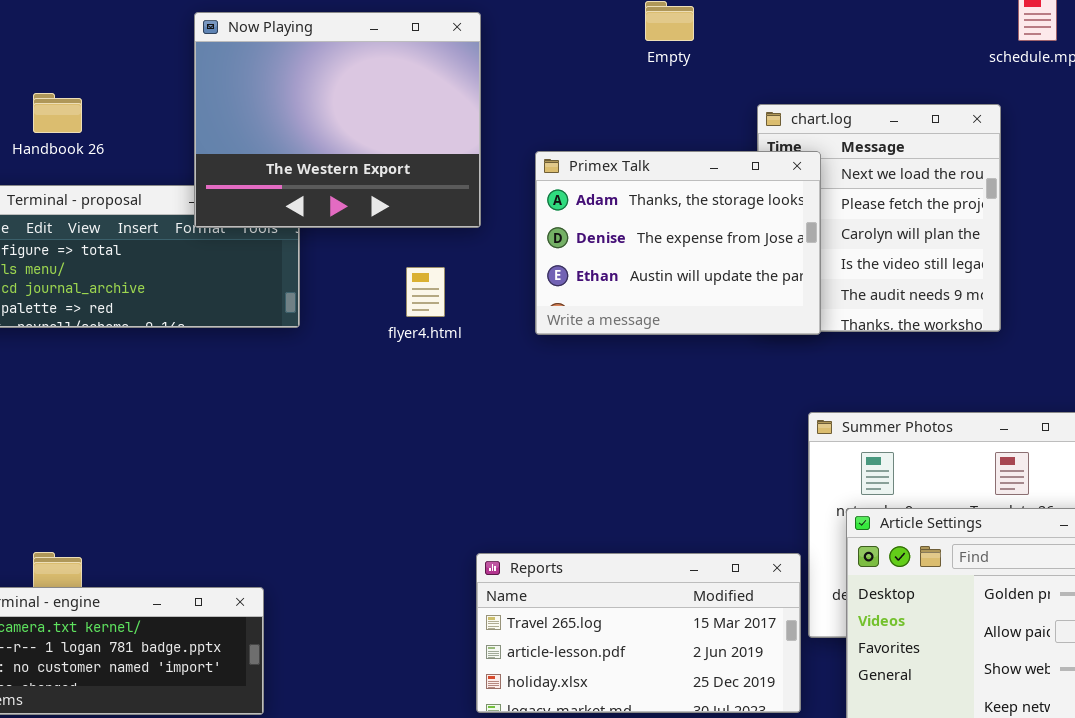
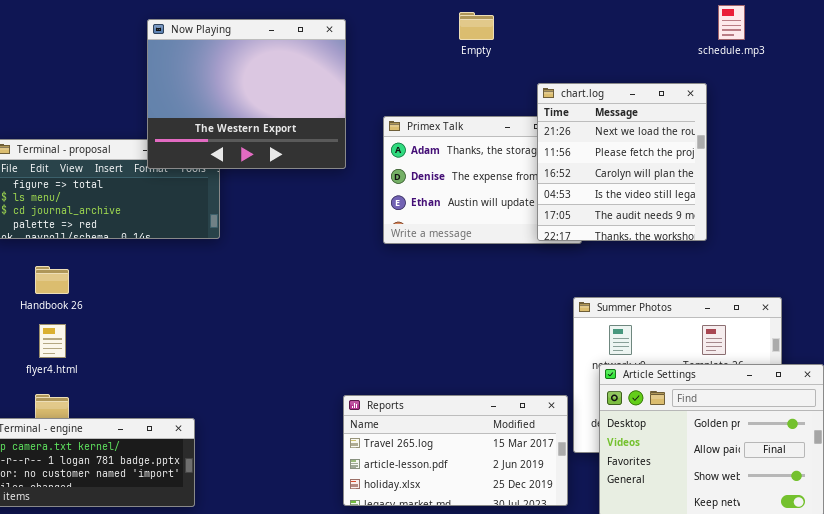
Handbook 26: [33,93,82,133] -> [35,266,69,294], moved
chart.log: [757,104,1001,332] -> [537,83,707,241], raised
flyer4.html: [406,267,445,317] -> [39,324,66,358], moved

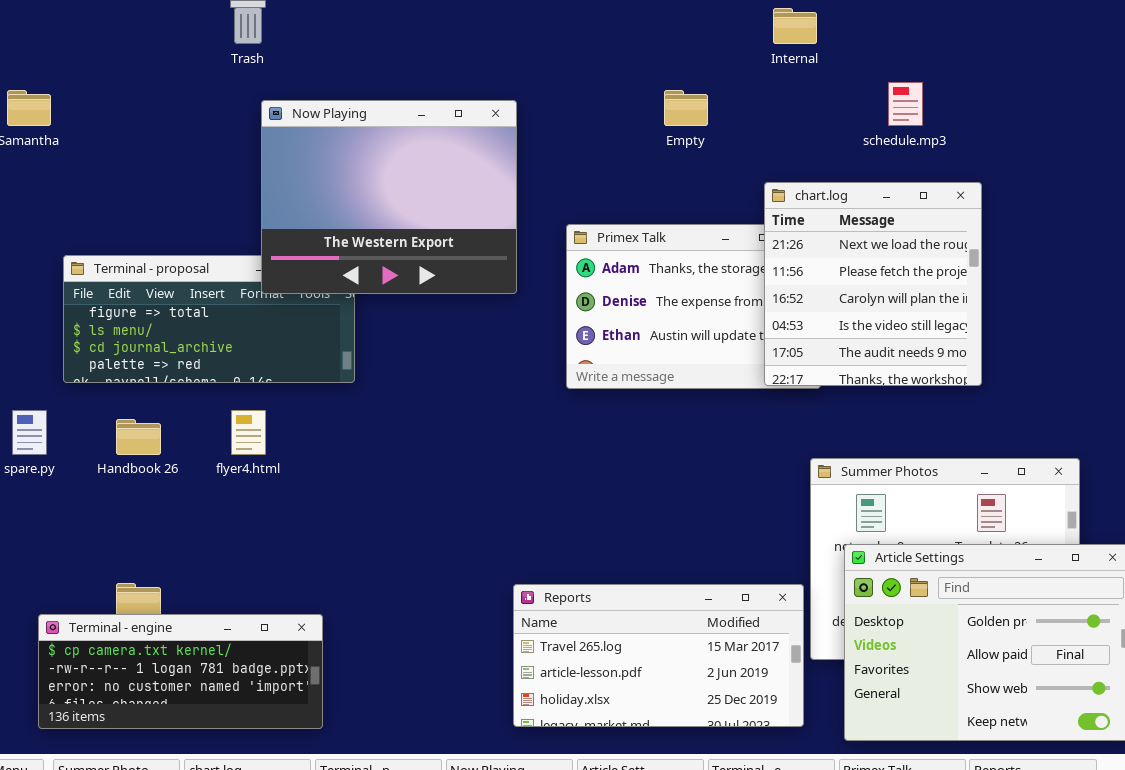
schedule.mp3: [718,5,745,40] -> [888,82,923,126], moved
flyer4.html: [39,324,66,358] -> [231,410,266,455], moved

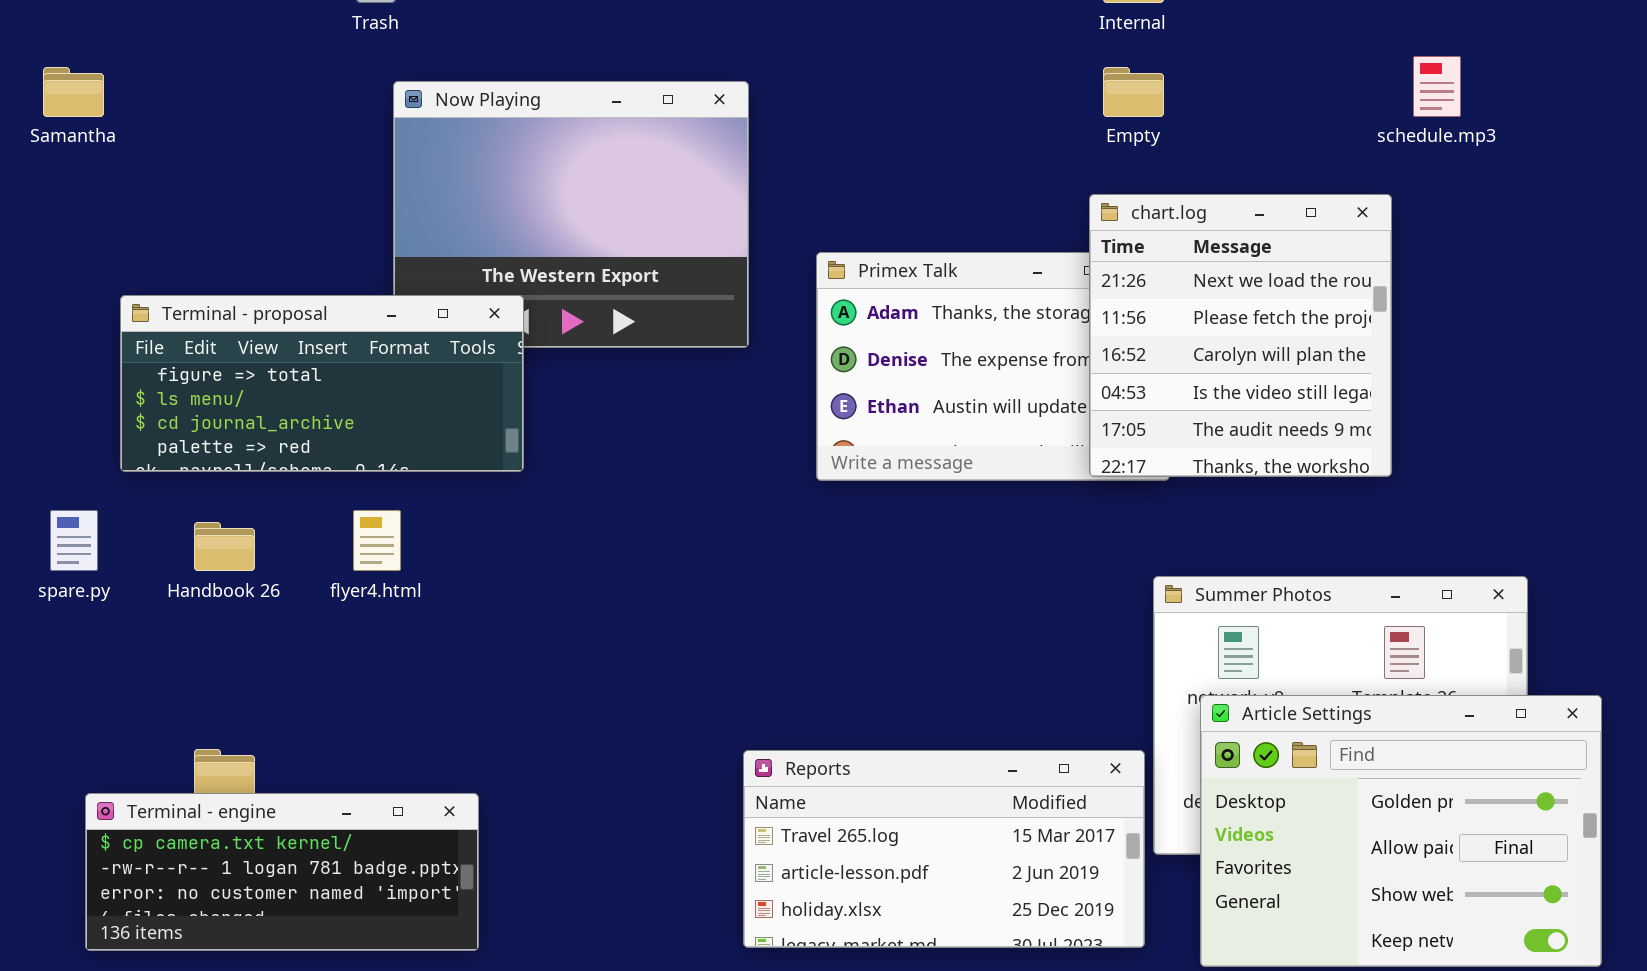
schedule.mp3: [888,82,923,126] -> [1413,56,1461,117], moved
Empty: [664,90,708,126] -> [1103,67,1164,117], moved
Terminal - proposal: [63,255,355,383] -> [120,295,524,472], raised

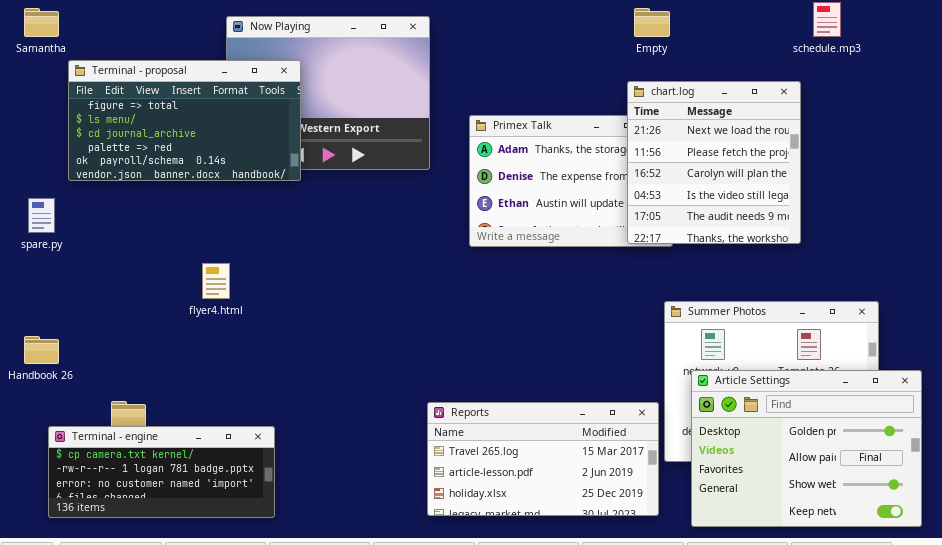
Terminal - proposal: [120,295,524,472] -> [68,60,301,181], moved, resized
spare.py: [50,510,98,571] -> [28,198,55,233], moved
Handbook 26: [194,522,255,571] -> [24,336,59,364], moved

